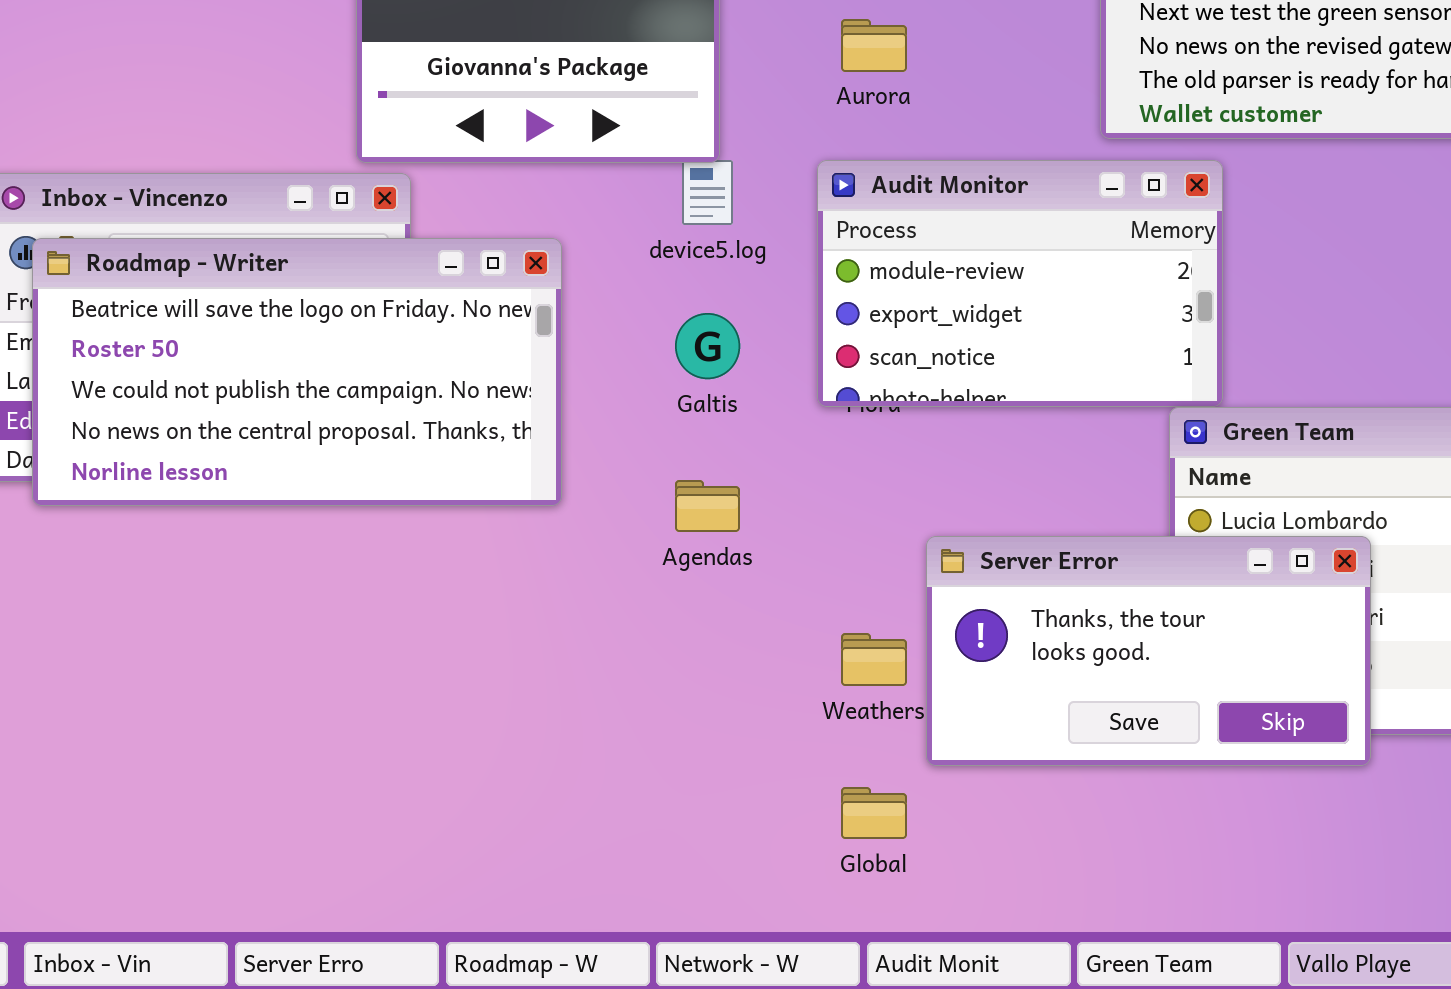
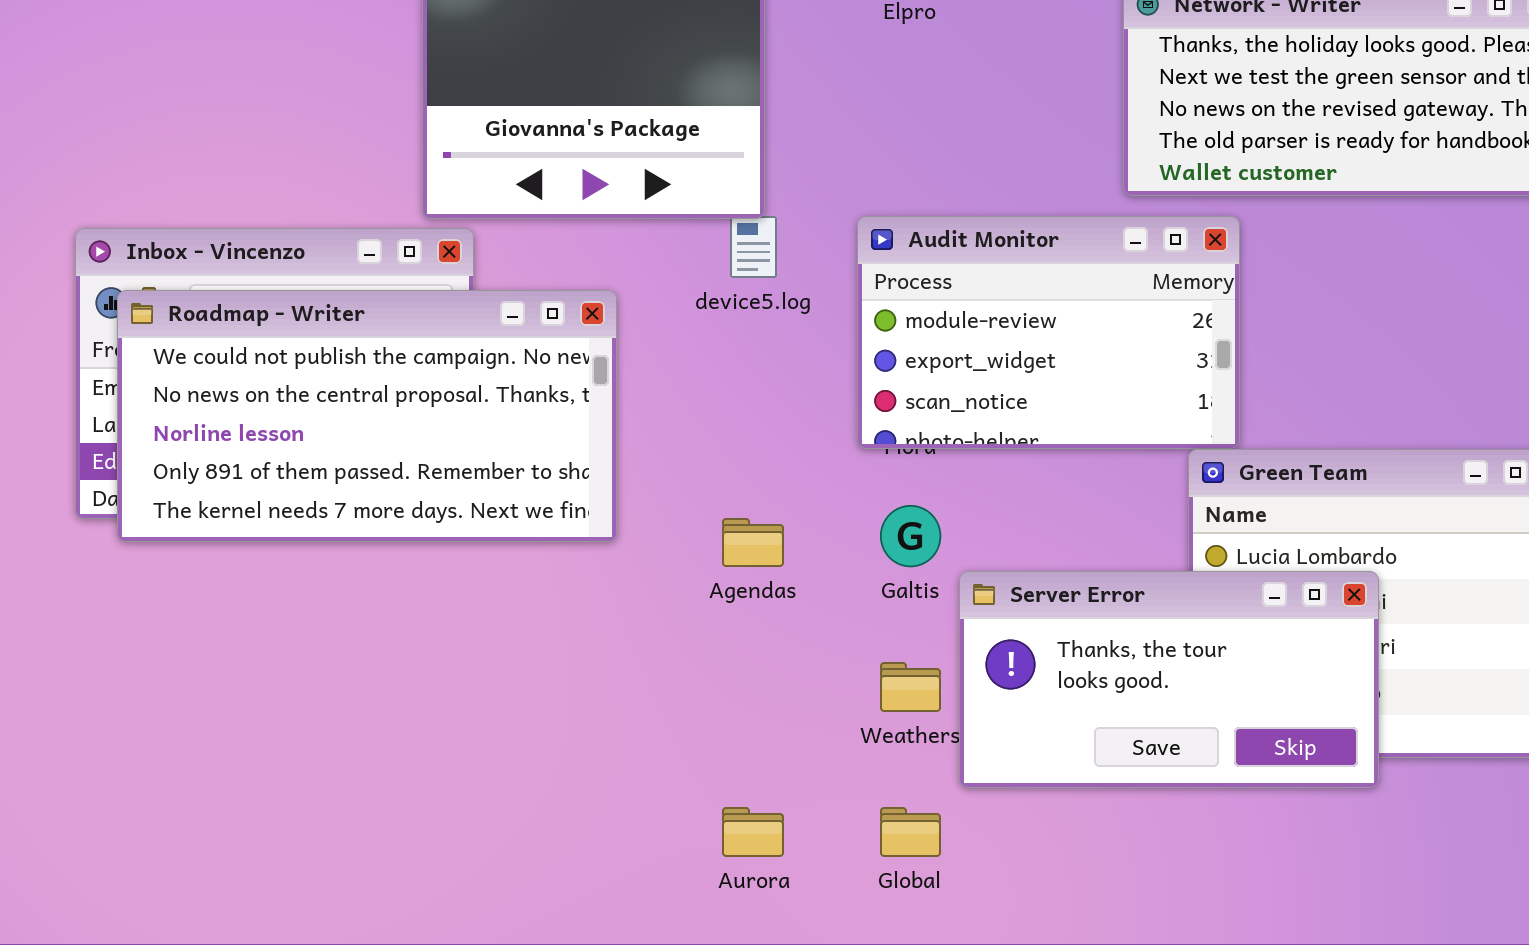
Aurora: [841,19,907,72] -> [722,807,784,857], moved
Roadmap - Writer: [32,238,562,506] -> [117,290,617,542], scrolled down 2 rows
Galtis: [675,313,740,379] -> [880,505,941,567], moved

